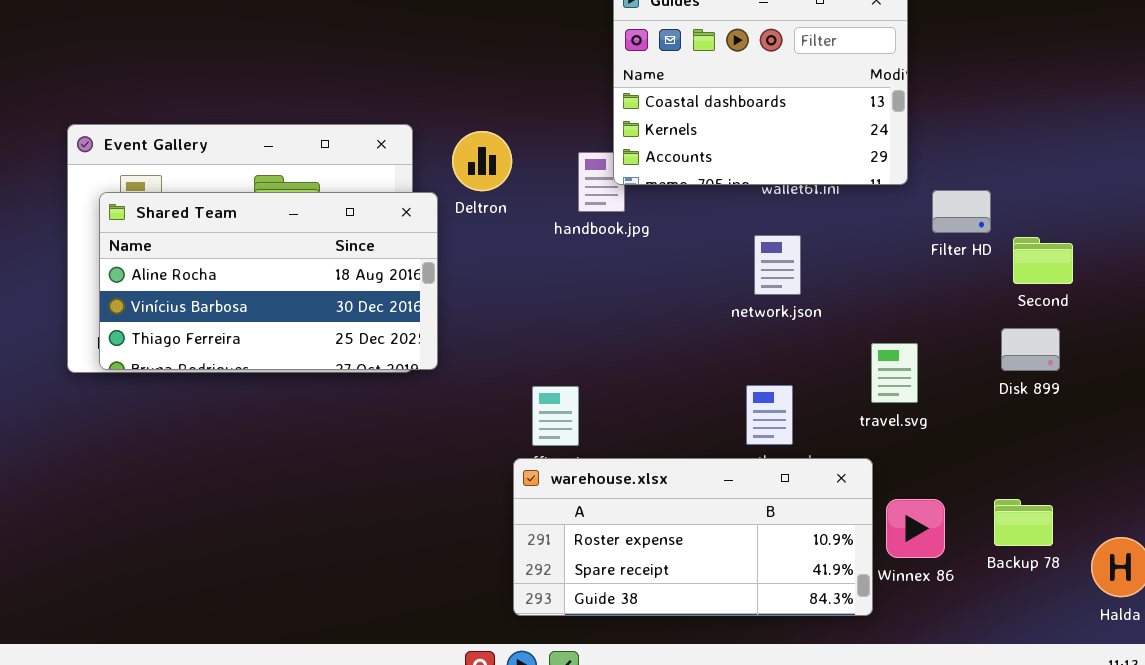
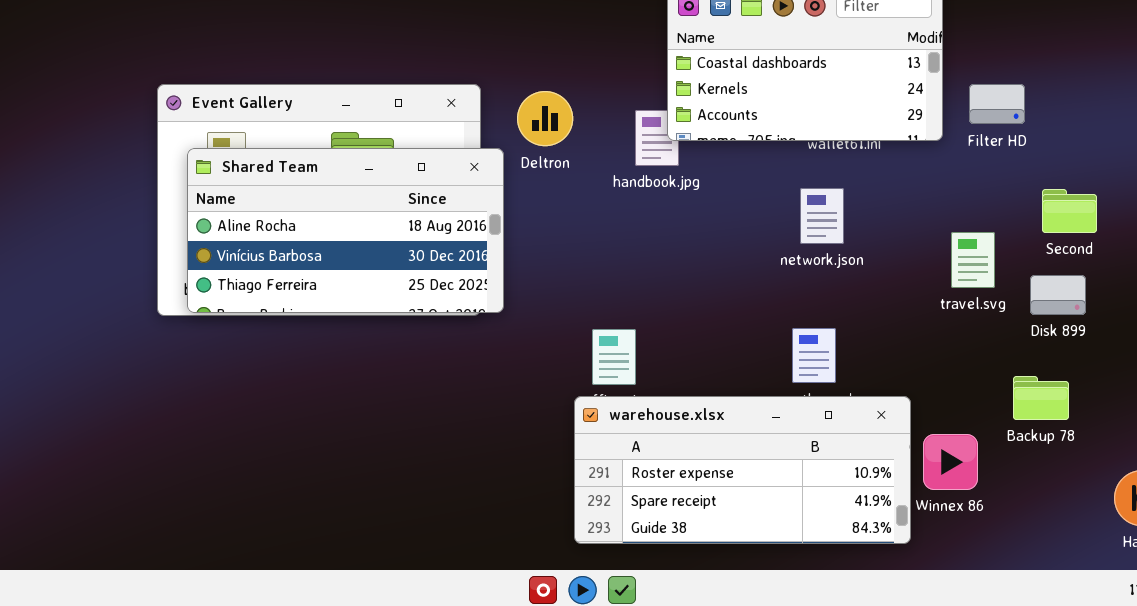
Filter HD: [932,190,991,233] -> [969,84,1025,124], moved
travel.svg: [871,343,918,403] -> [951,232,995,288], moved
Backup 78: [994,499,1053,546] -> [1013,376,1069,420], moved

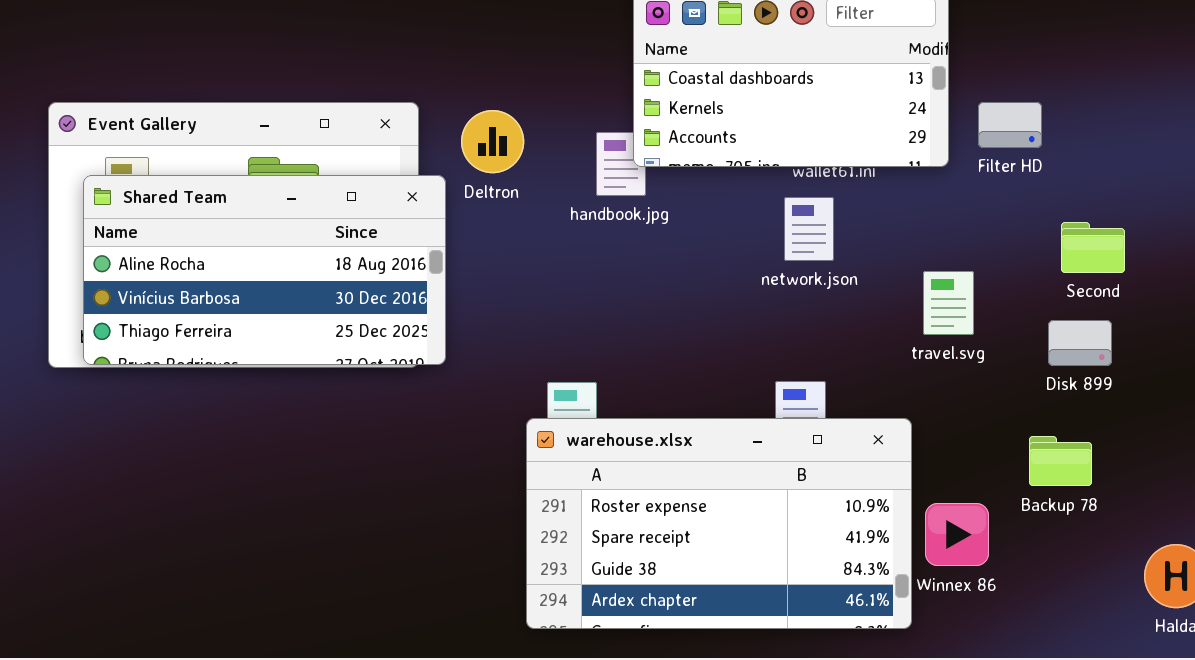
network.json: [800,188,844,244] -> [784,197,834,261], moved
travel.svg: [951,232,995,288] -> [923,271,974,335], moved
warehouse.xlsx: [574,396,911,544] -> [526,418,912,629], resized

